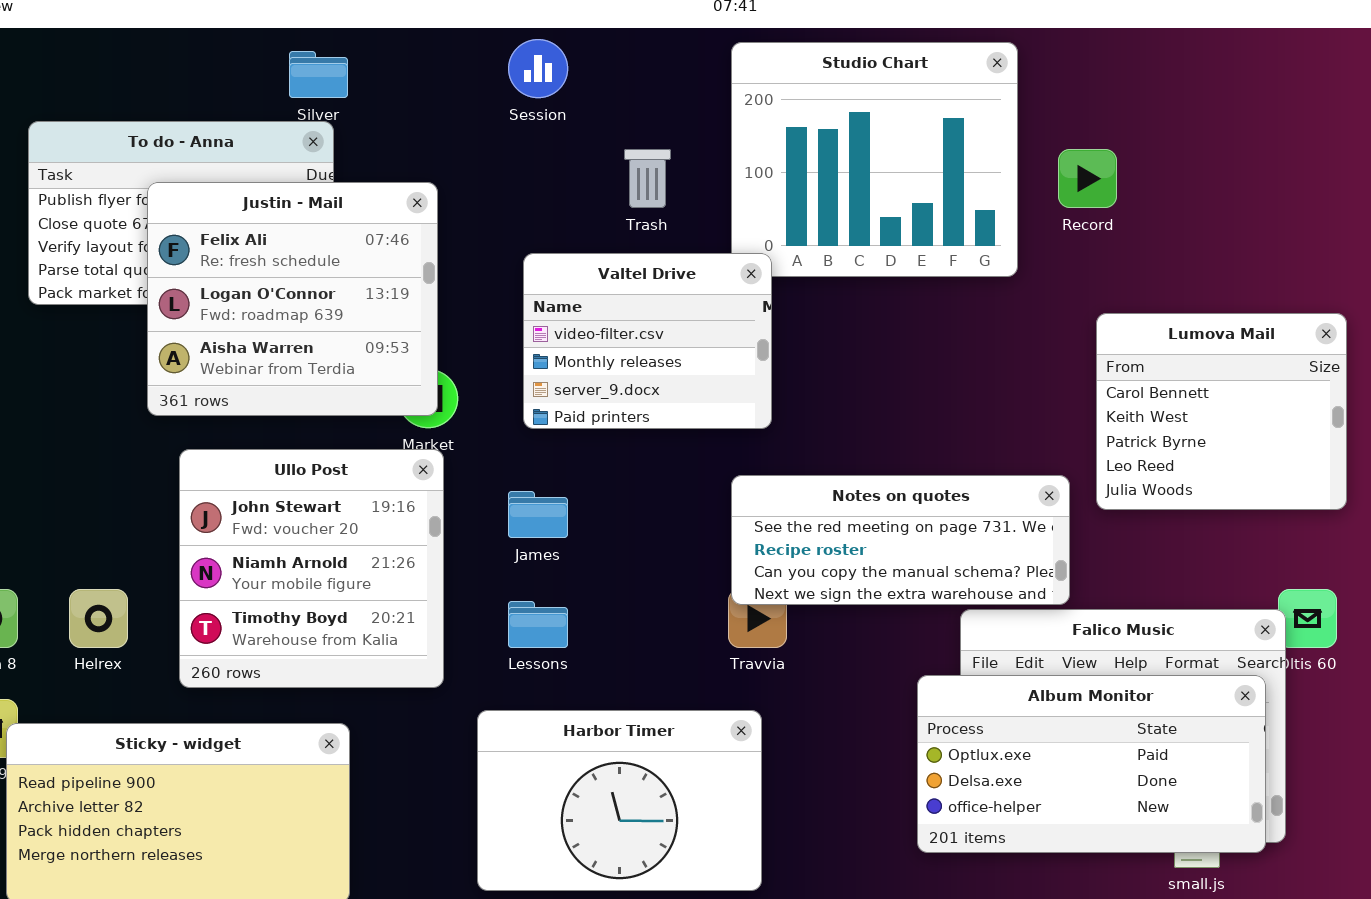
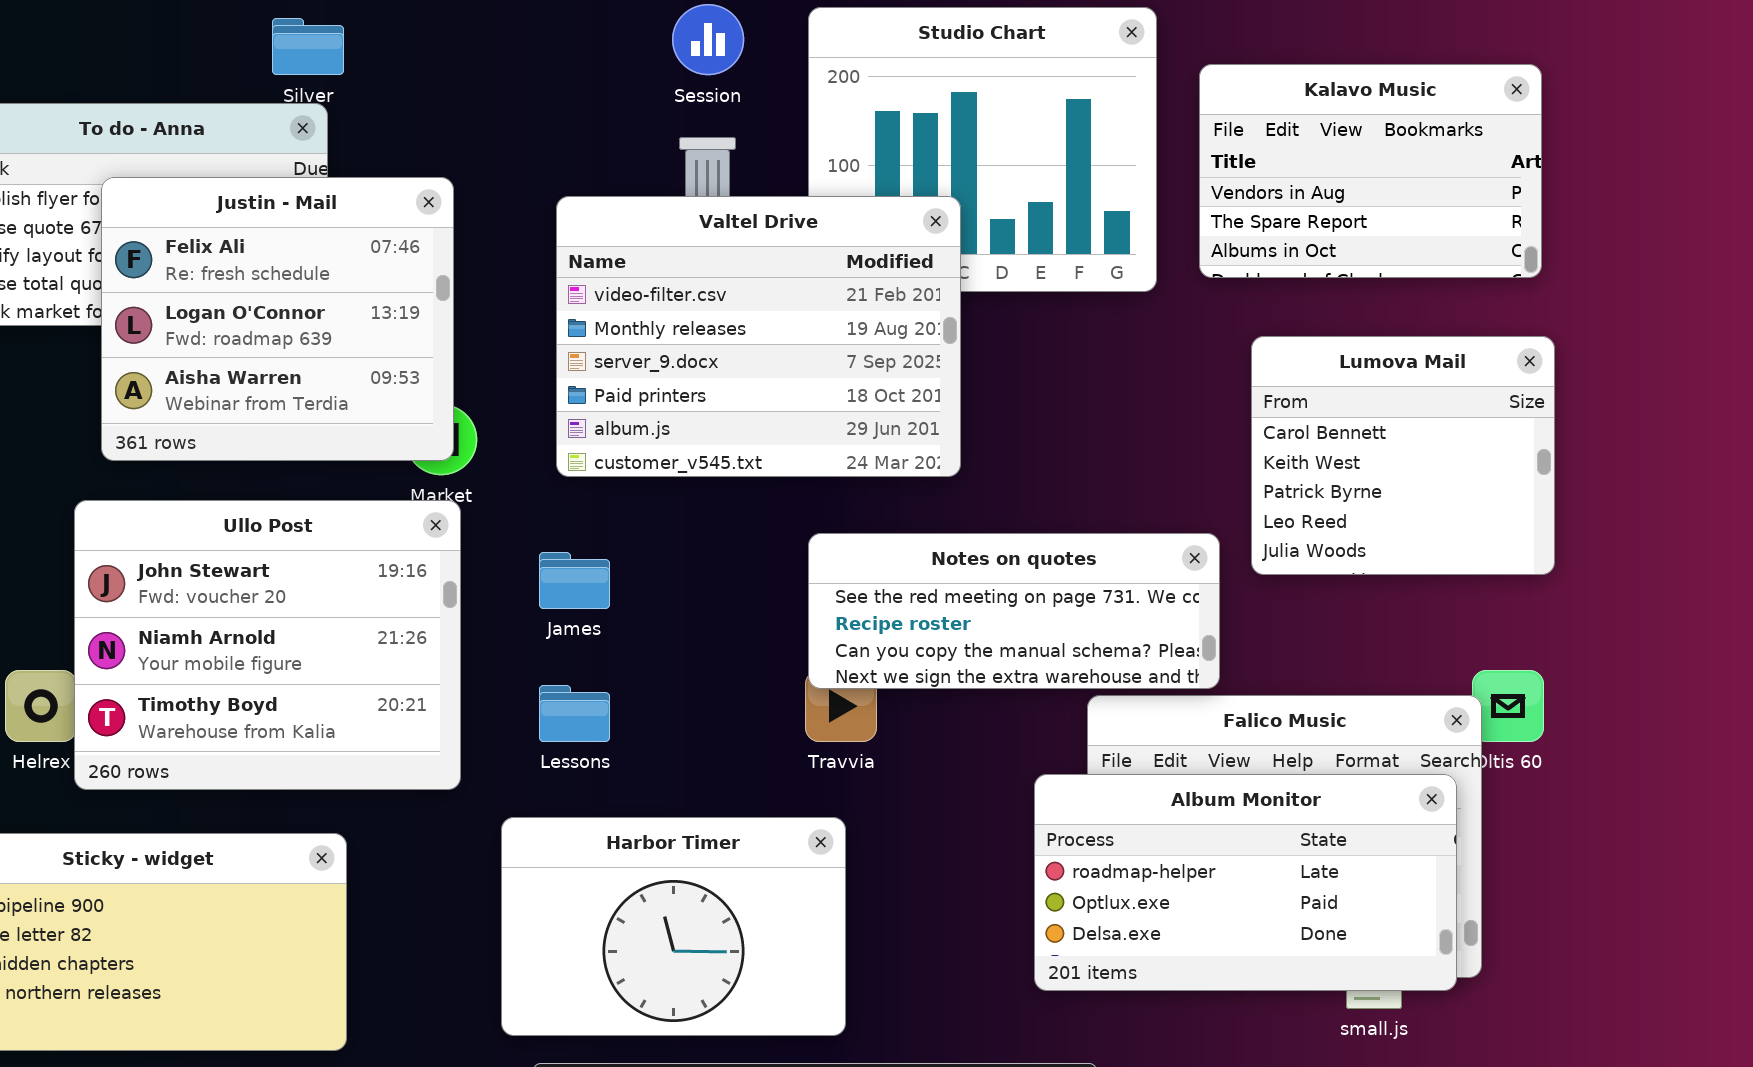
Session: [508,39,568,98] -> [672,4,744,75], moved
Kalavo Music: none -> [1199,64,1542,278], opened
Valtel Drive: [523,253,772,429] -> [556,196,961,477], resized
Ullo Post: [179,449,444,688] -> [74,500,461,790], resized
Album Monitor: [917,675,1266,853] -> [1034,774,1457,991], scrolled up 1 row

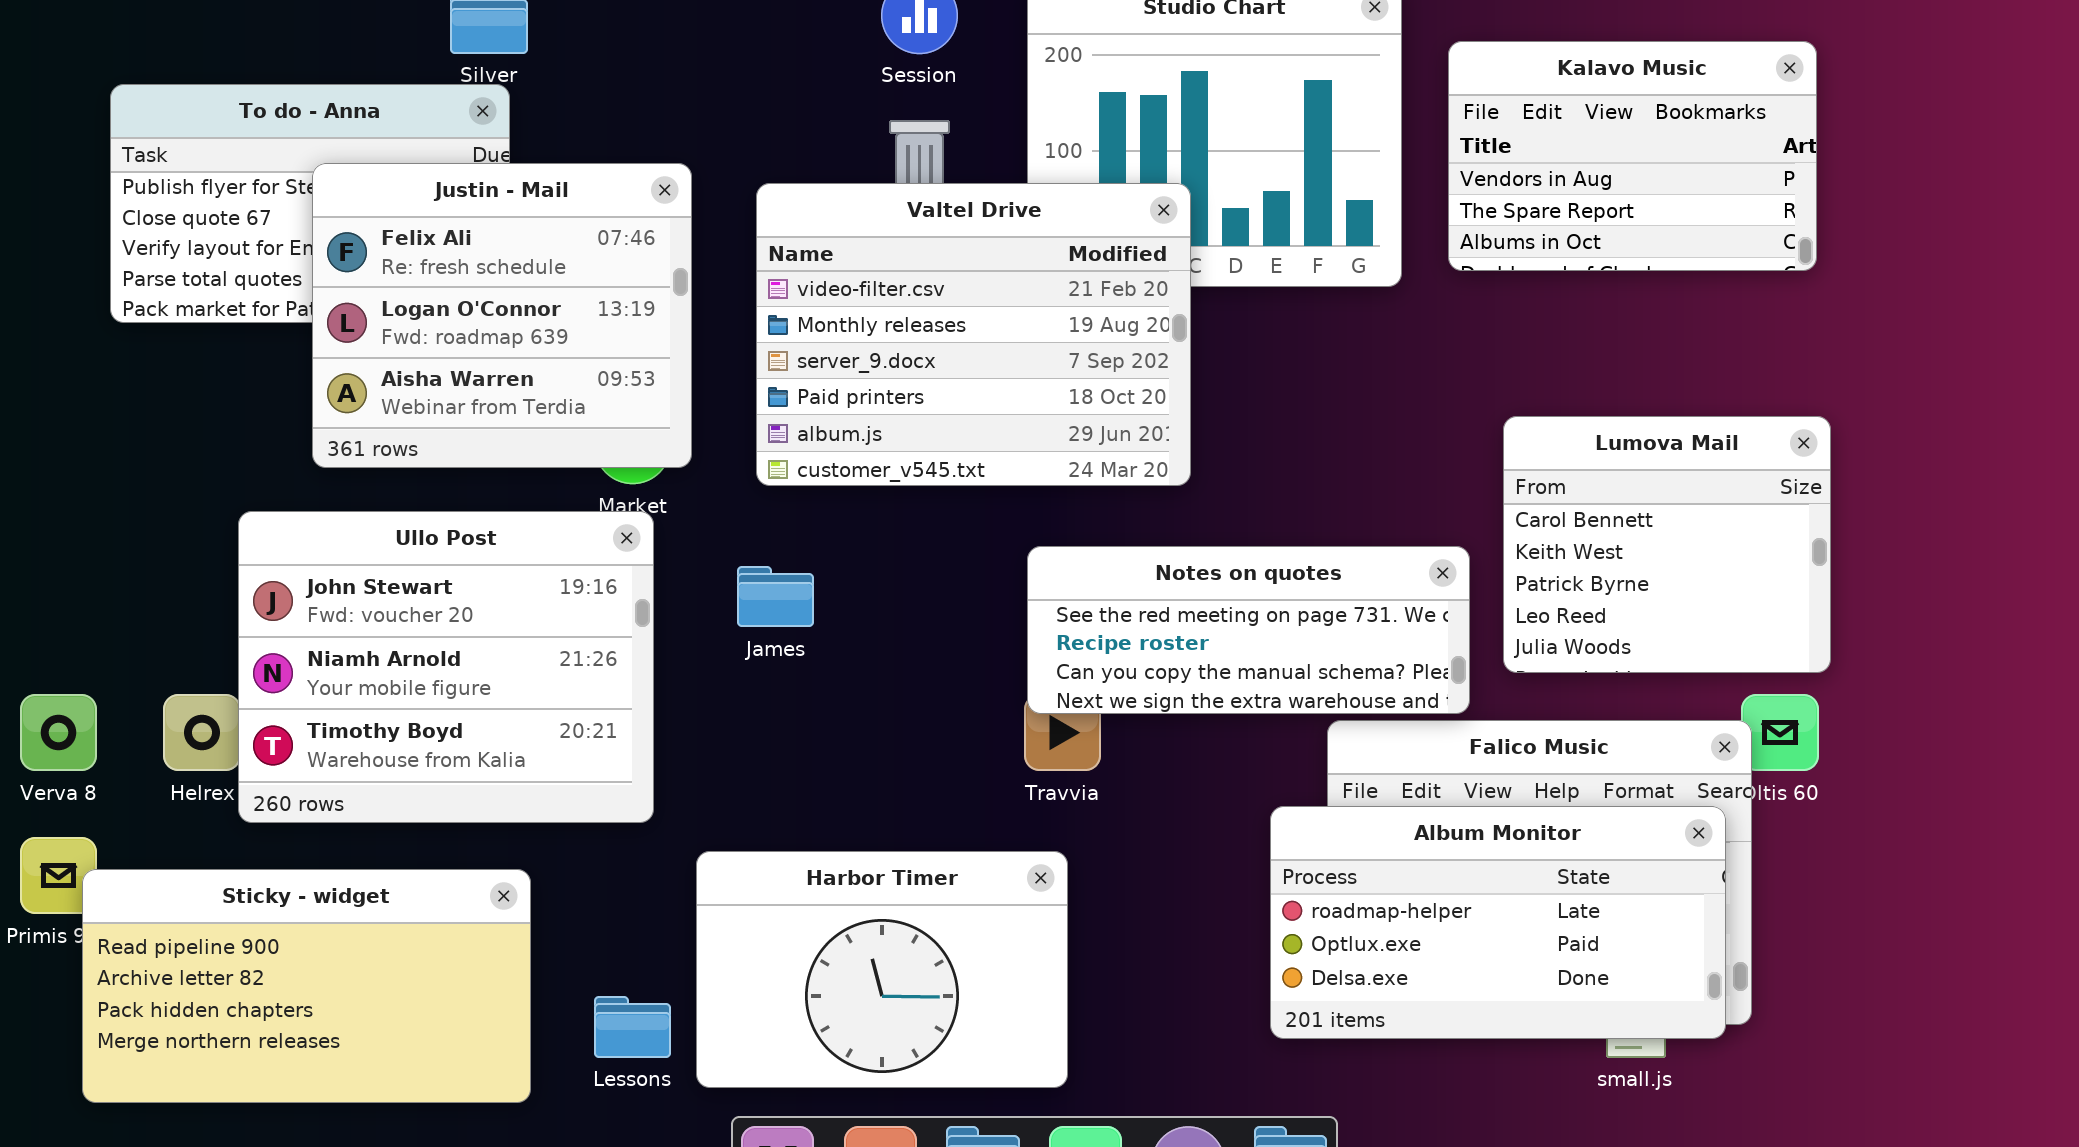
Justin - Mail: [101,177,454,461] -> [312,163,692,468], moved
Lumova Mail: [1251,336,1555,575] -> [1503,416,1831,673], moved
Lessons: [539,685,610,742] -> [594,996,671,1058], moved

